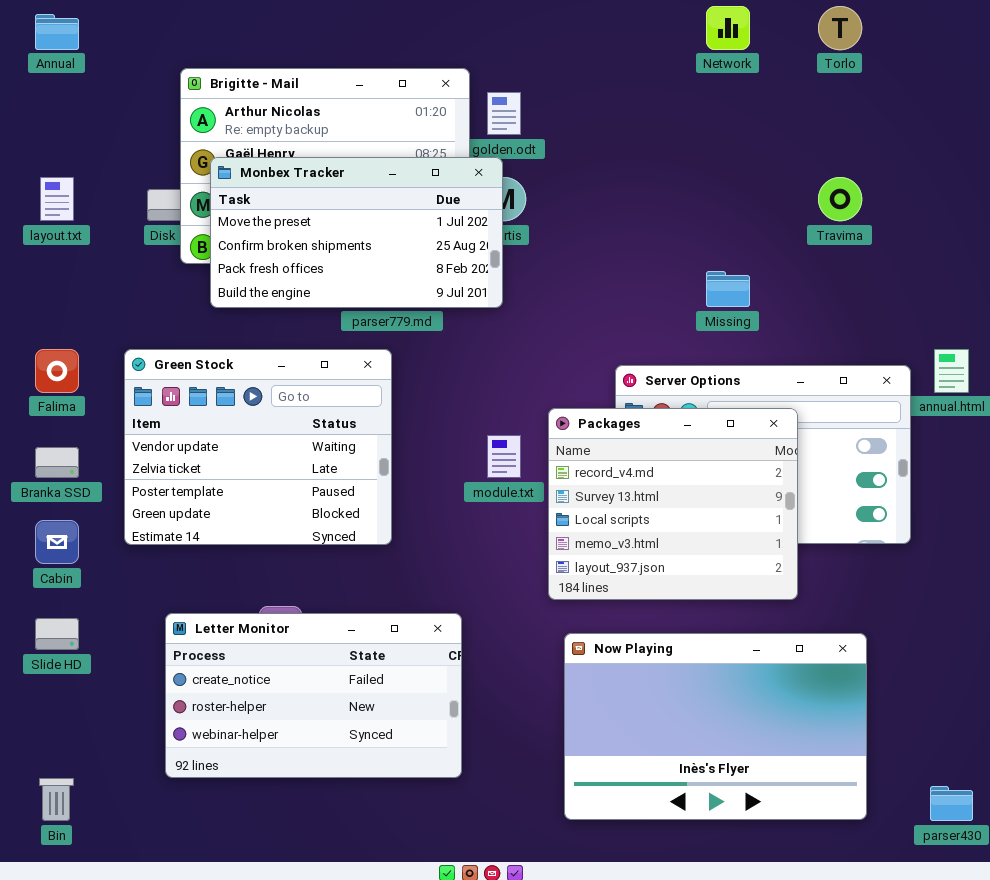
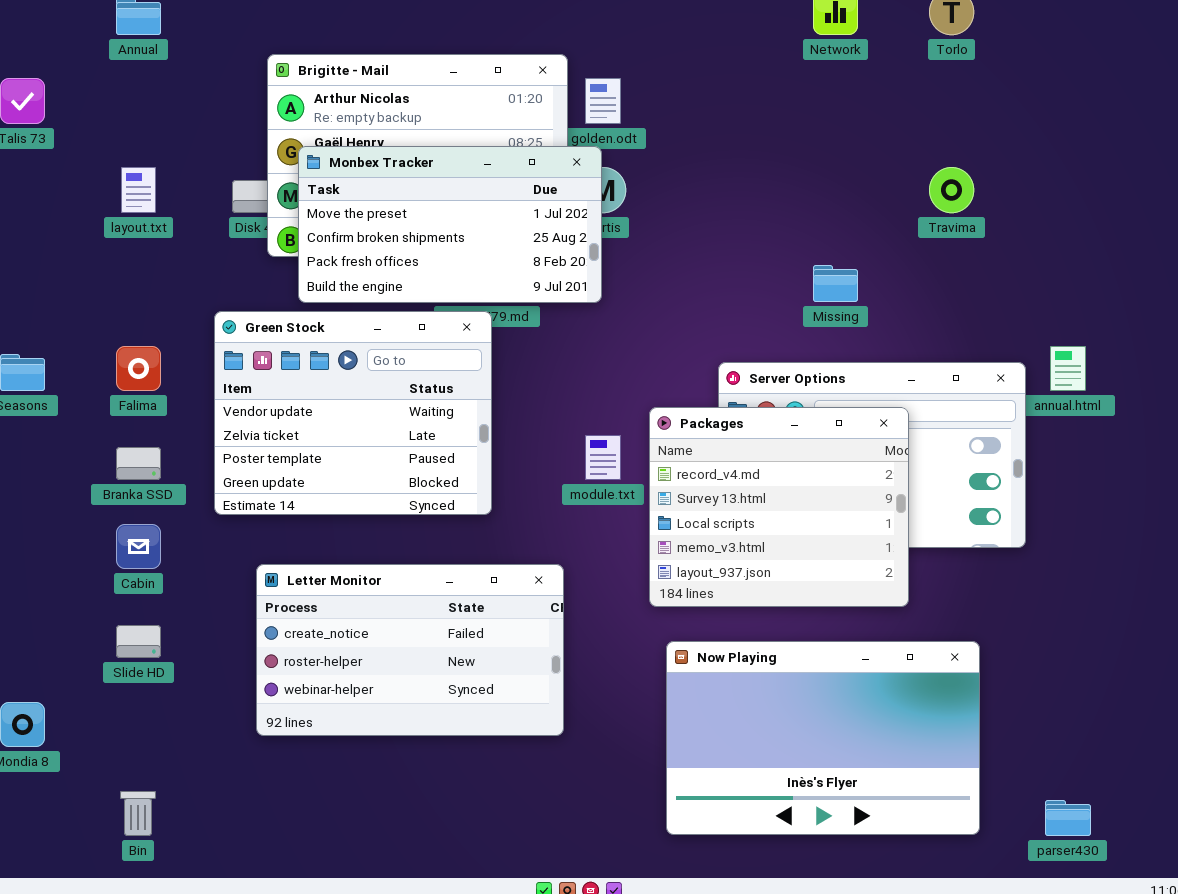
Green Stock: [124,349,392,545] -> [214,311,492,515], moved
Letter Monitor: [165,613,462,778] -> [256,564,564,736], moved

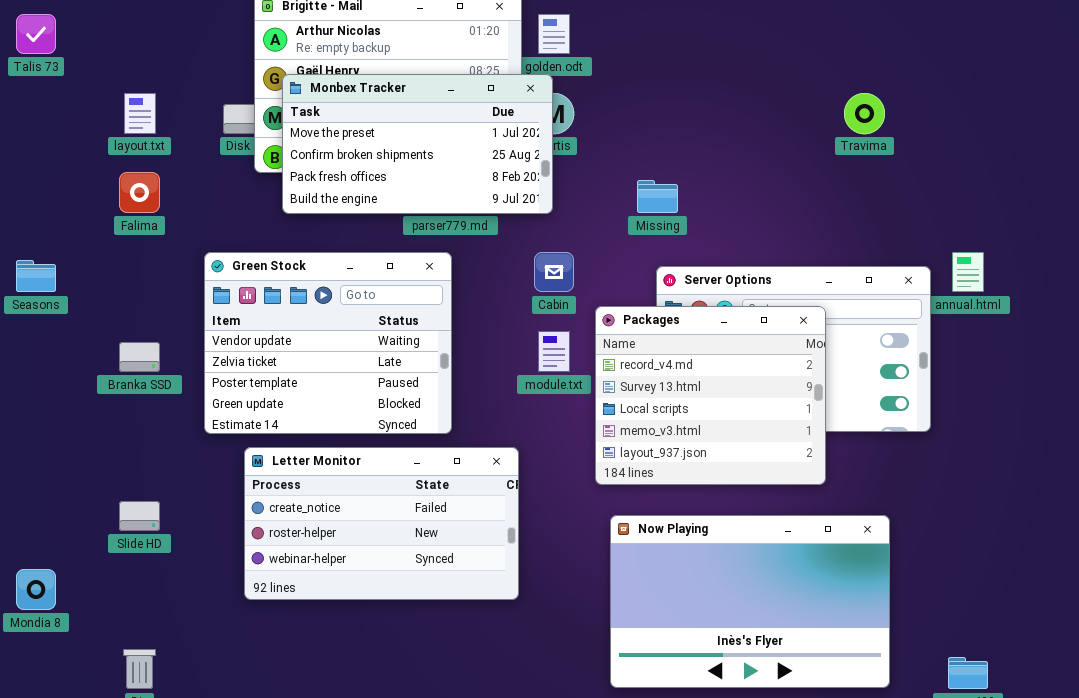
Missing: [813,265,858,302] -> [637,180,678,213], moved
Green Stock: [214,311,492,515] -> [204,252,452,434], moved
Falima: [116,346,161,391] -> [119,172,160,213], moved
Cabin: [116,524,161,569] -> [534,252,574,292], moved

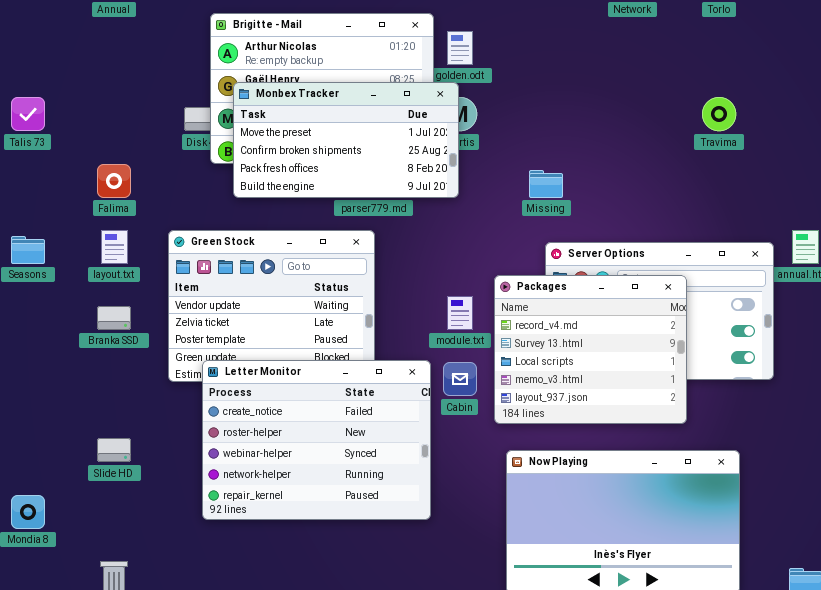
Talis 73: [16,14,56,54] -> [11,97,45,131], moved
layout.txt: [124,93,156,134] -> [101,230,128,264], moved
Cabin: [534,252,574,292] -> [443,362,477,396], moved
Letter Monitor: [244,447,519,600] -> [202,360,431,520], resized

